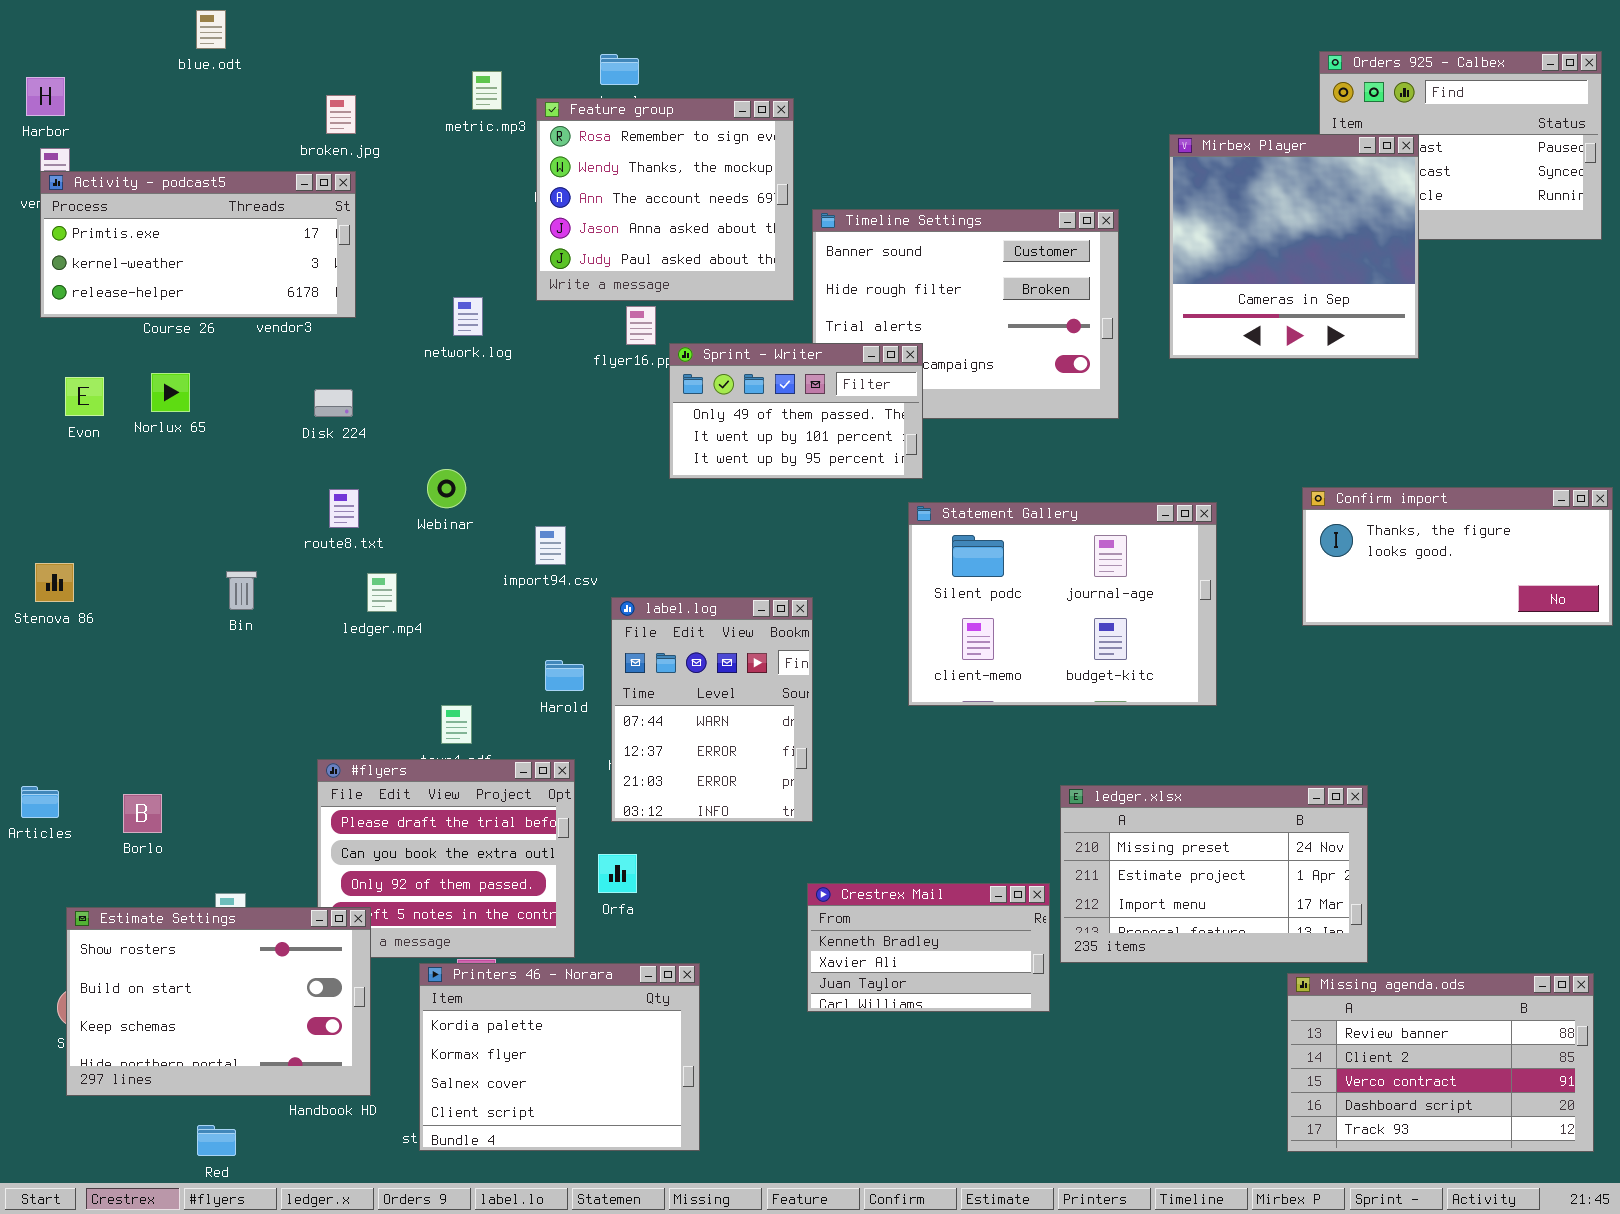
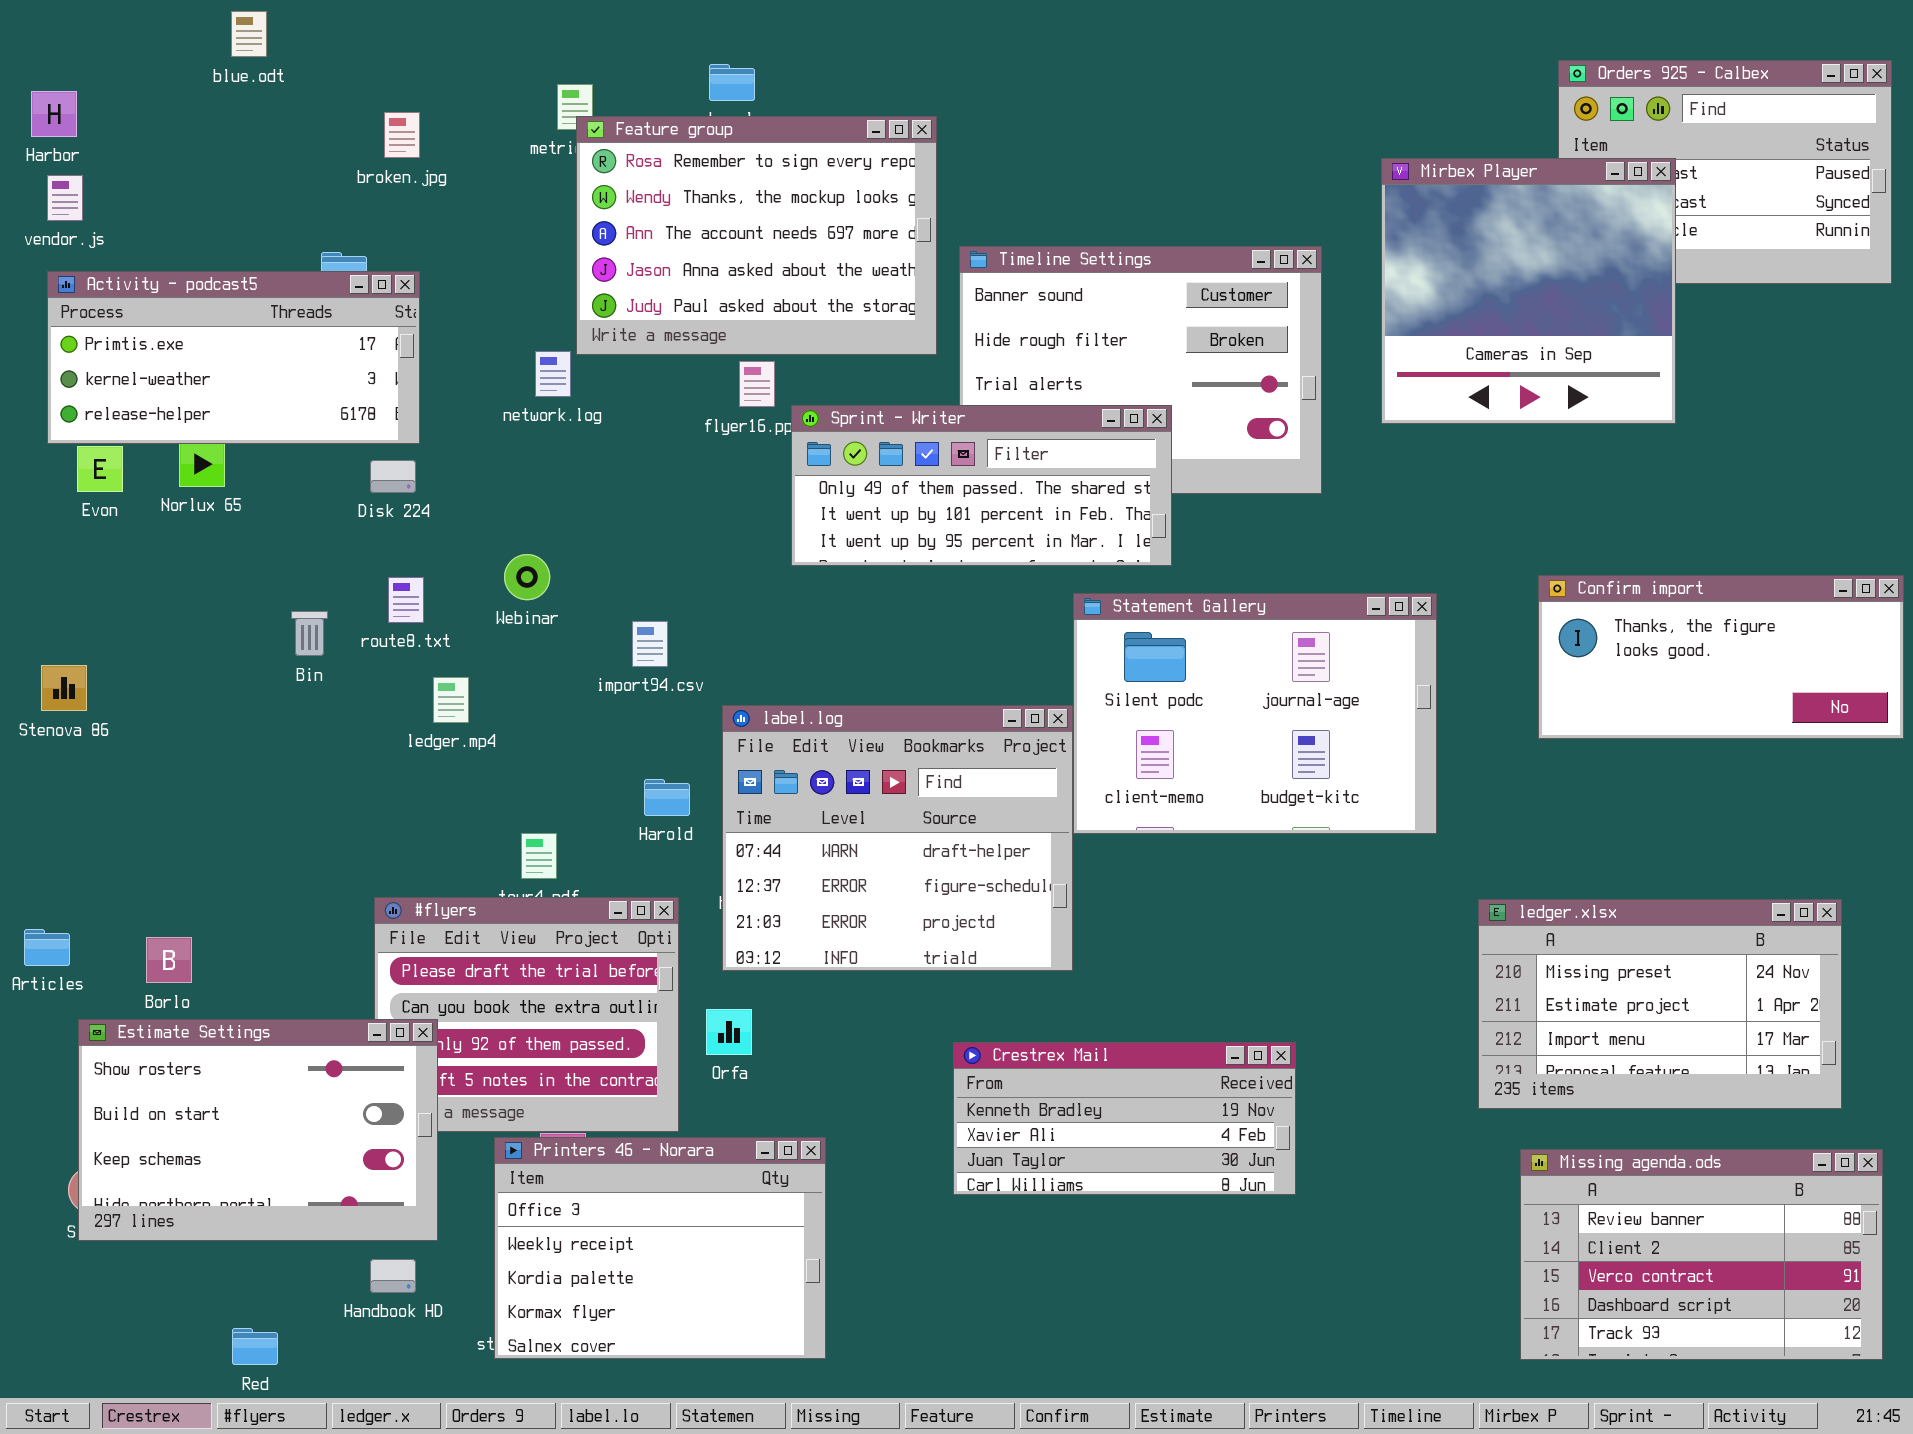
Feature group: [536,98,794,301] -> [576,116,937,355], resized
Activity - podcast5: [40,171,356,318] -> [47,271,420,444], moved
Sprint - Writer: [669,343,923,479] -> [791,405,1172,566], resized
Bin: [226,571,257,610] -> [291,611,328,656], moved
label.log: [611,597,813,822] -> [722,705,1073,971], resized
ledger.xlsx: [1060,785,1368,963] -> [1478,899,1842,1109], moved
Crestrex Mail: [807,883,1050,1012] -> [953,1042,1296,1195], resized
Estimate Settings: [66,907,371,1096] -> [78,1019,438,1241], moved
Printers 46 - Norara: [419,963,700,1151] -> [494,1137,826,1359], scrolled up 2 rows

